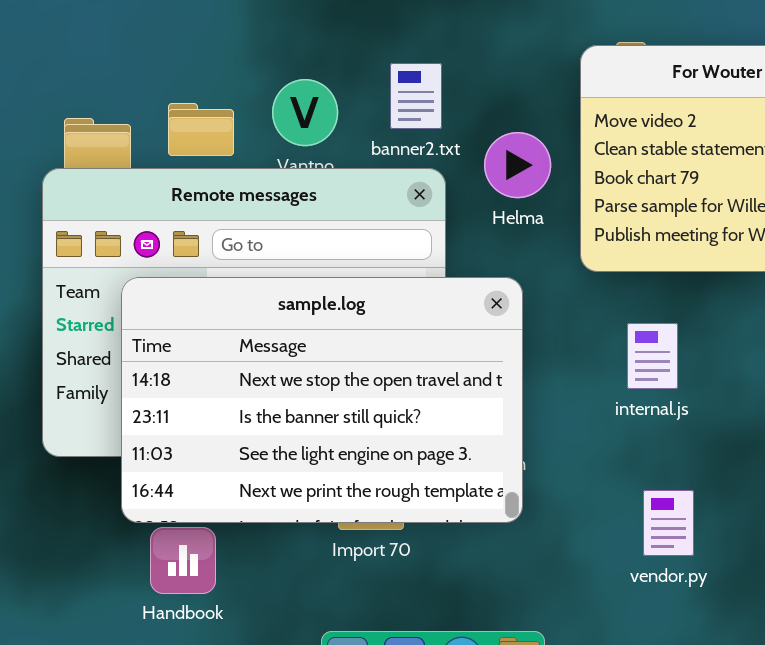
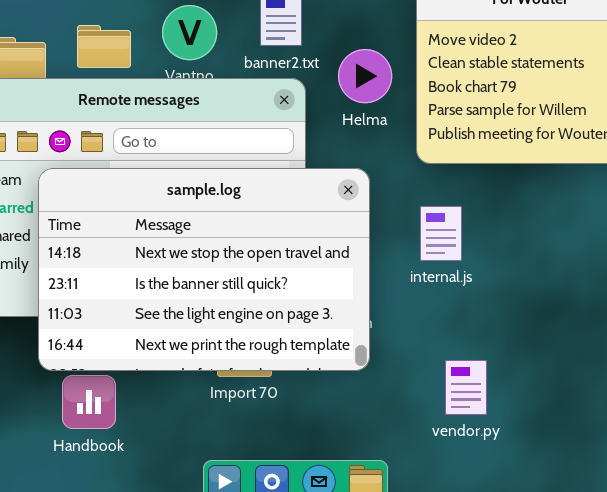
internal.js: [627,323,678,389] -> [420,206,462,261], moved
vendor.py: [643,490,694,556] -> [445,360,487,415], moved

